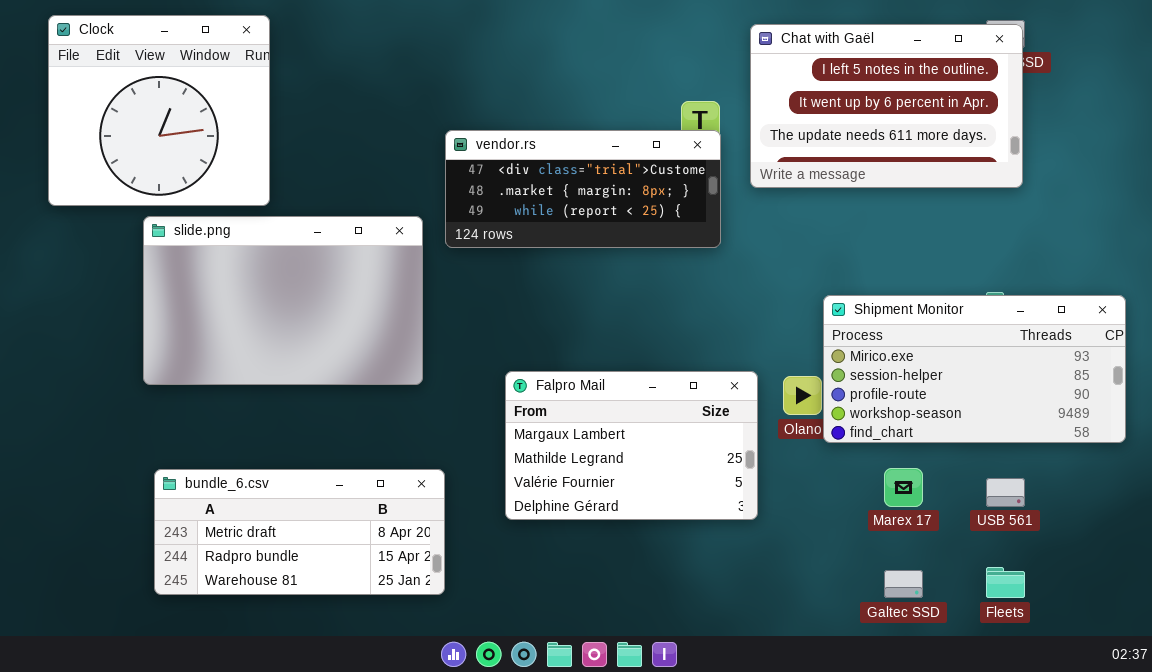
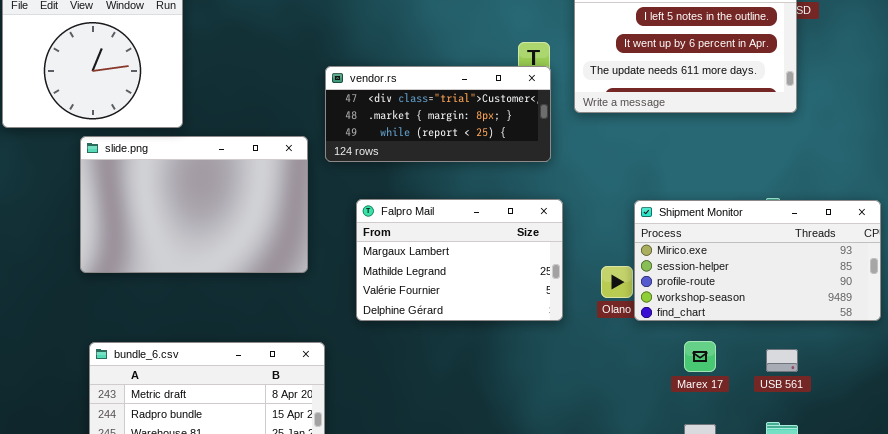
Falpro Mail: [505,371,758,520] -> [356,199,563,321], moved

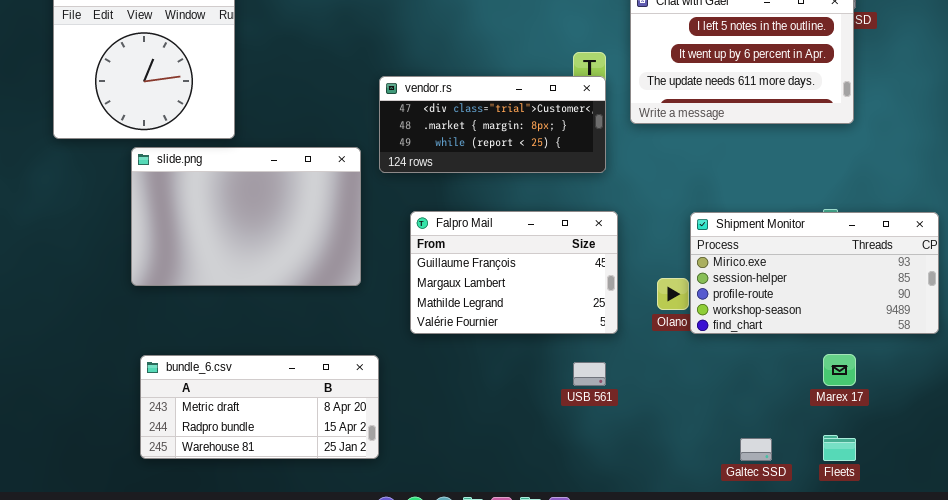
Falpro Mail: [356,199,563,321] -> [410,211,618,334], scrolled up 1 row
Marex 17: [684,341,716,372] -> [823,354,856,386], moved
USB 561: [766,349,798,372] -> [573,362,606,386], moved

